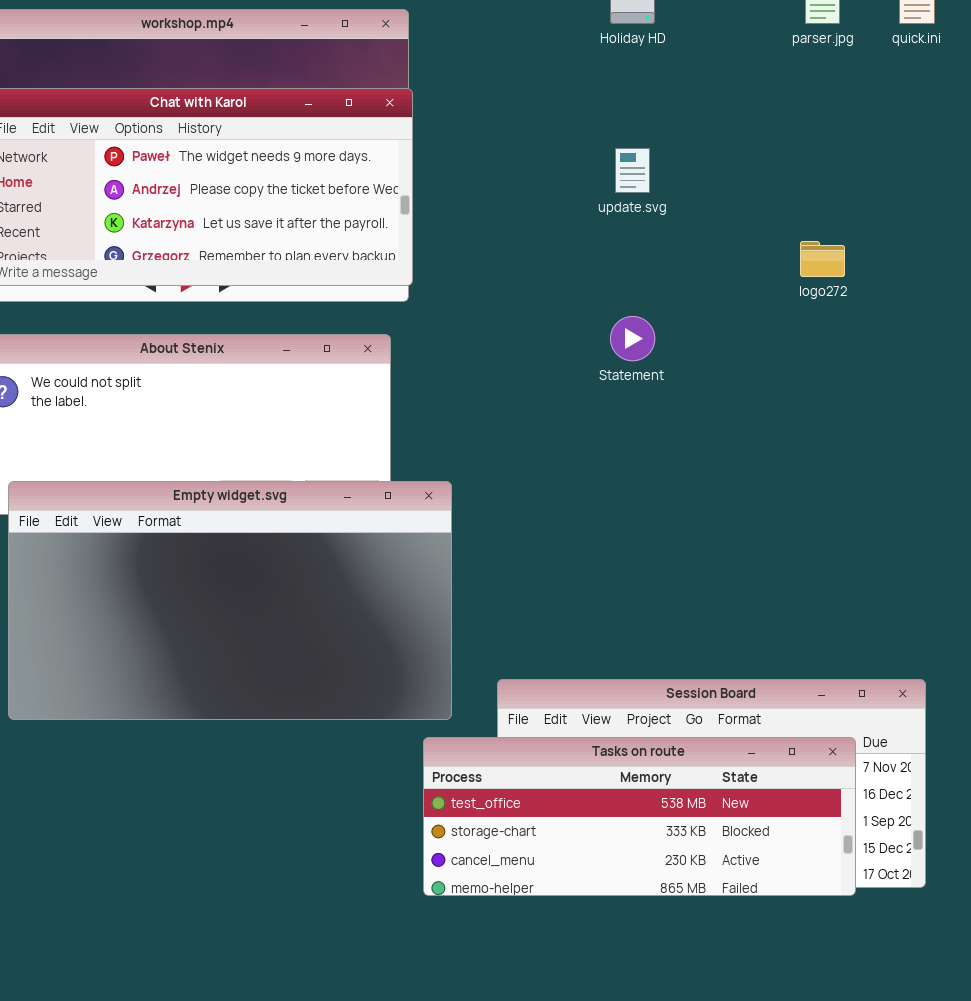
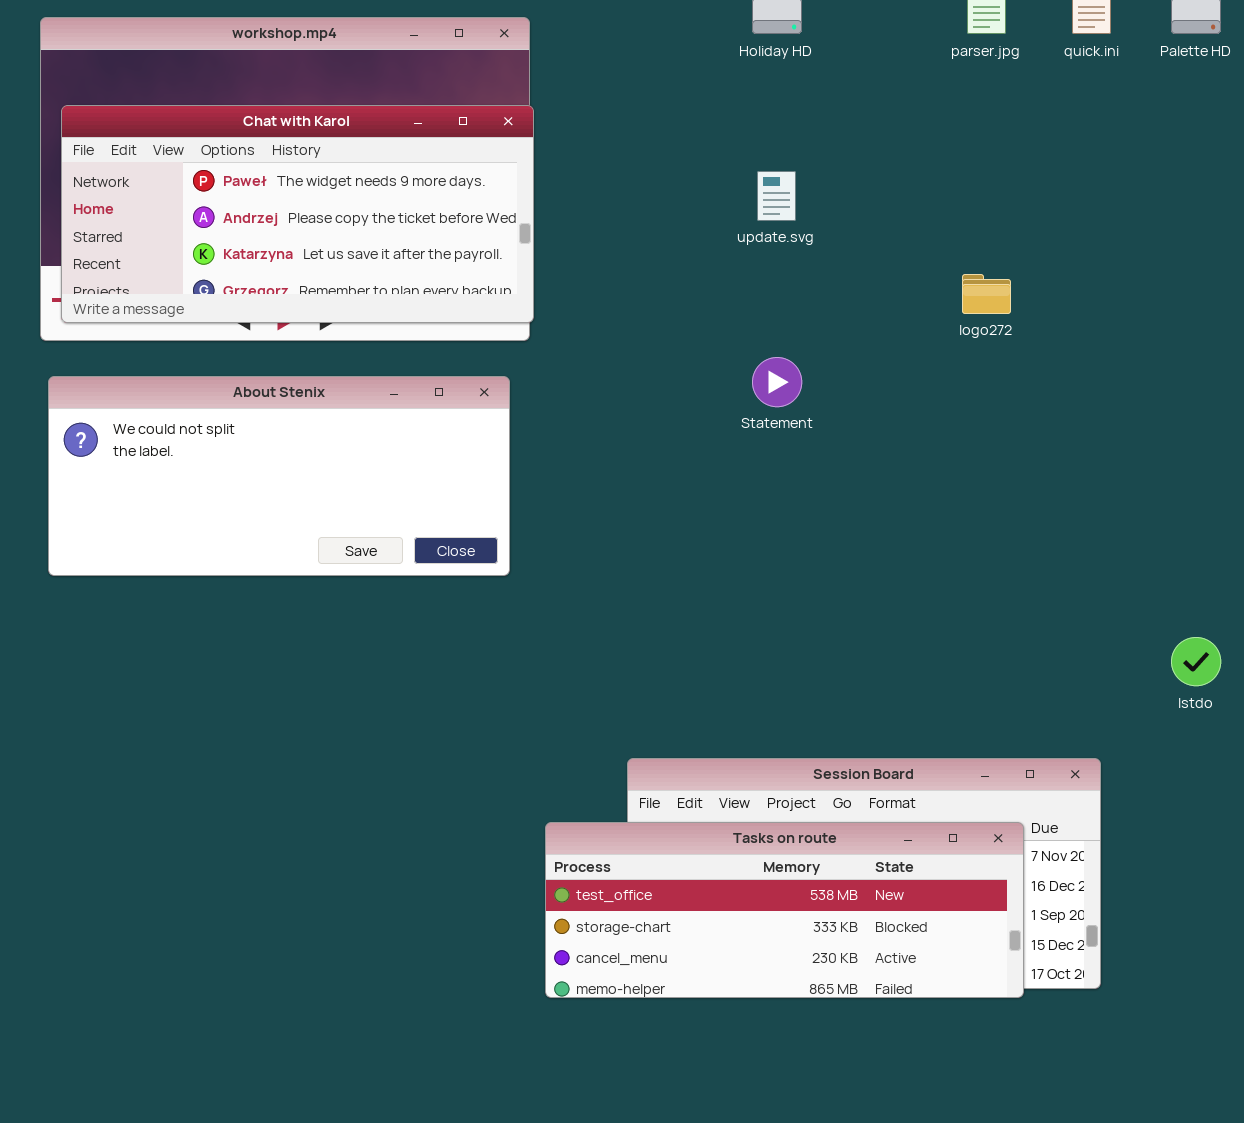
Empty widget.svg: [8,481,452,720] -> none, closed

